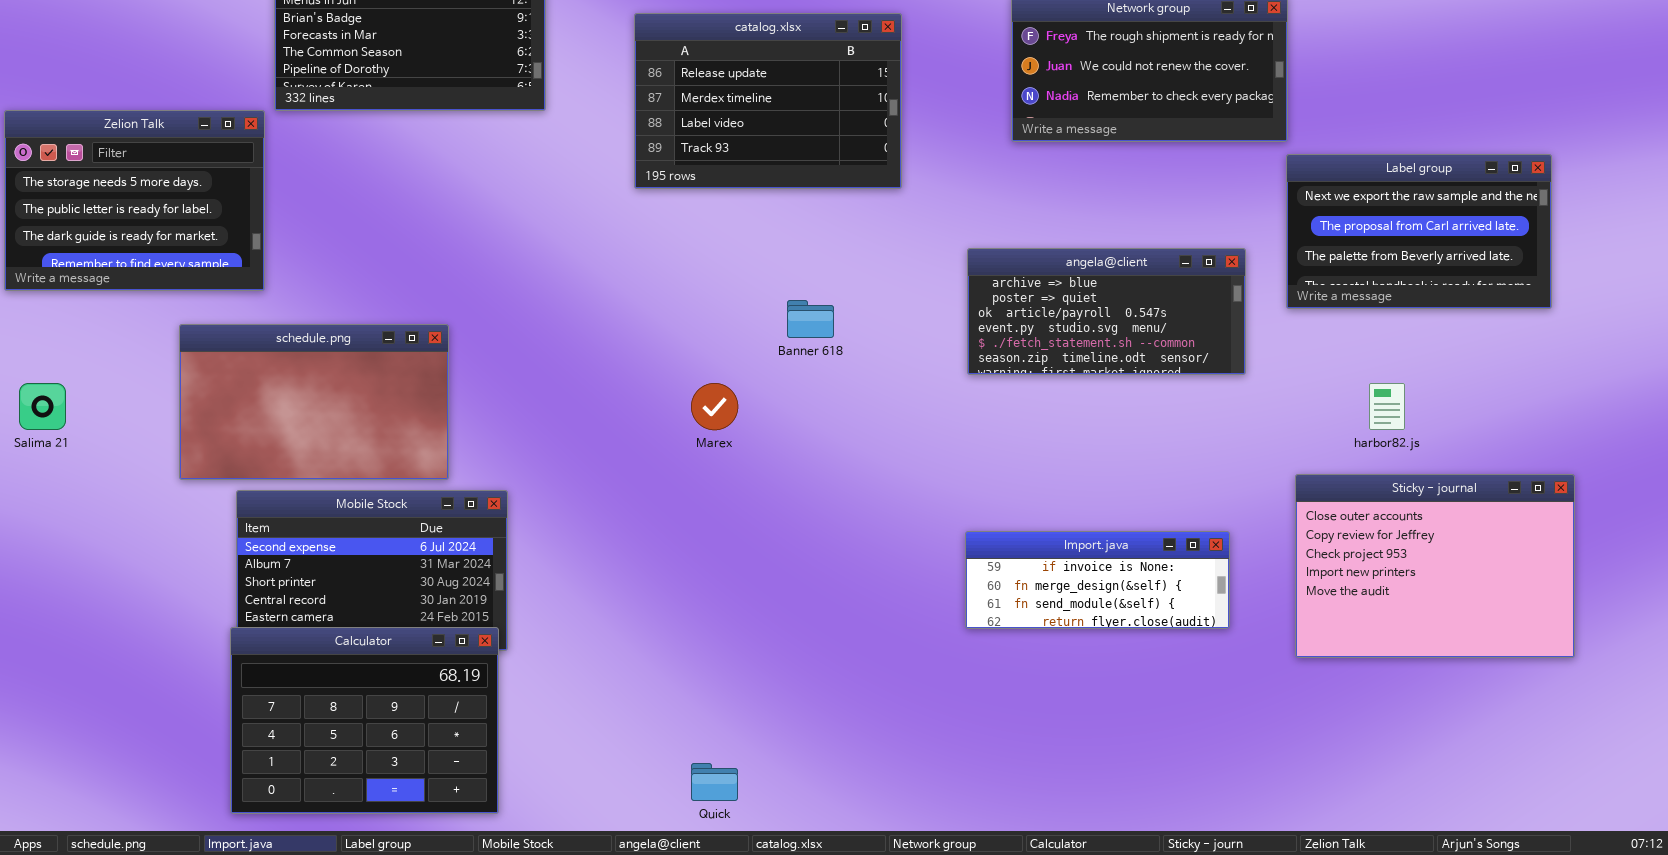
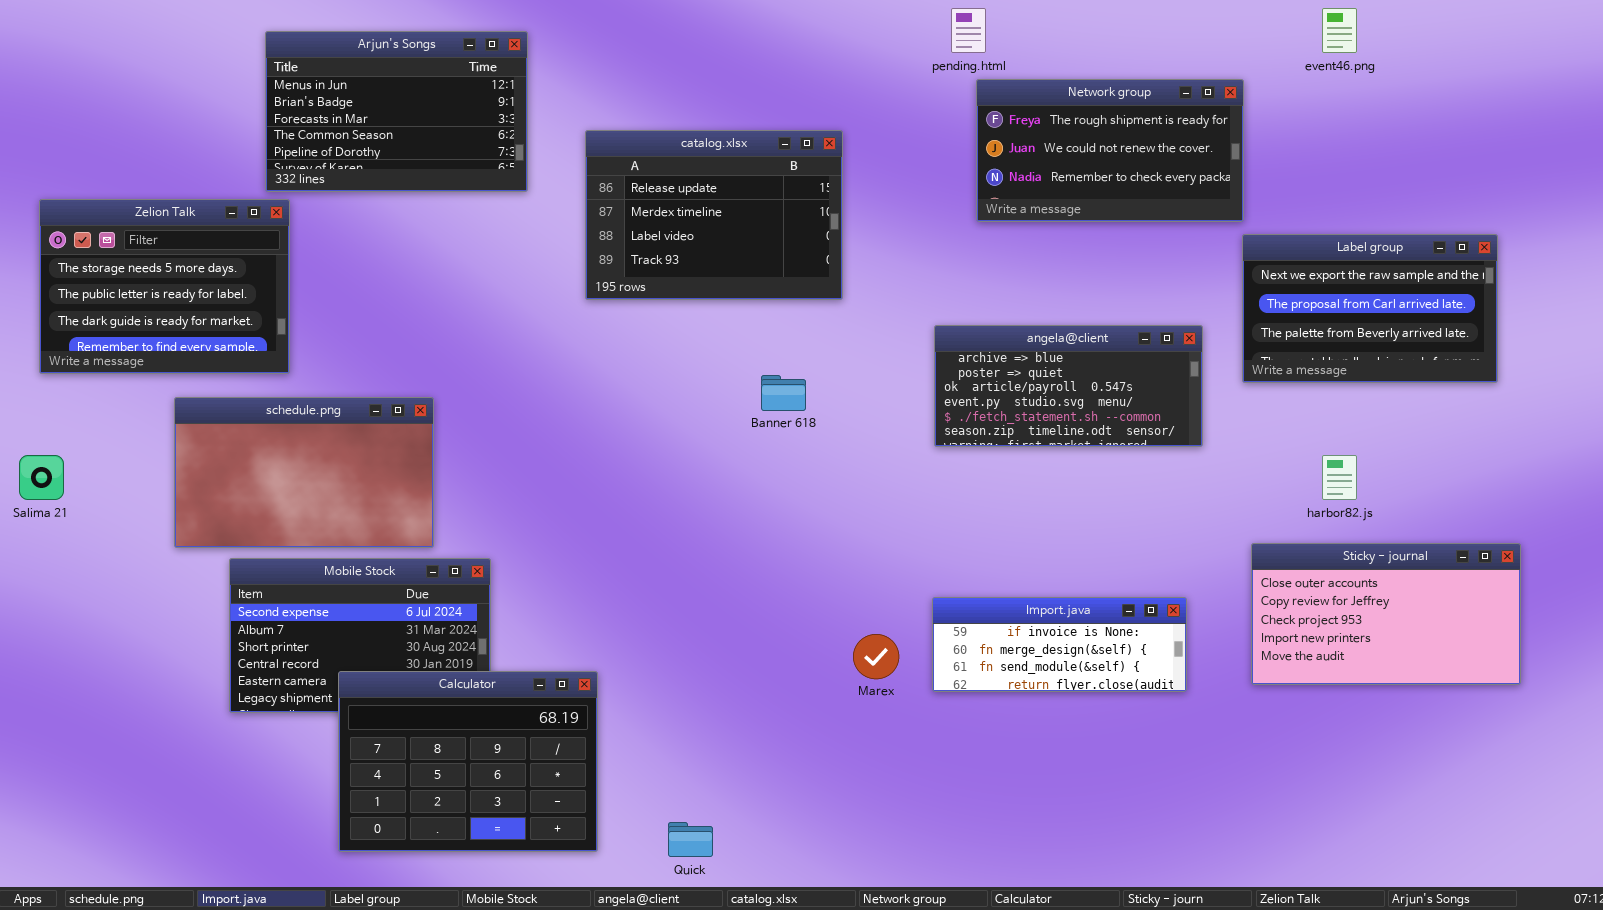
catalog.xlsx: [634,13,902,189] -> [585,130,843,300], moved
Zelion Talk: [4,110,265,291] -> [39,199,290,374], moved
Marex: [691,383,738,430] -> [853,634,899,679], moved
Sticky - journal: [1295,474,1575,658] -> [1251,543,1521,685], resized
Calculator: [230,627,499,814] -> [338,671,598,852], moved

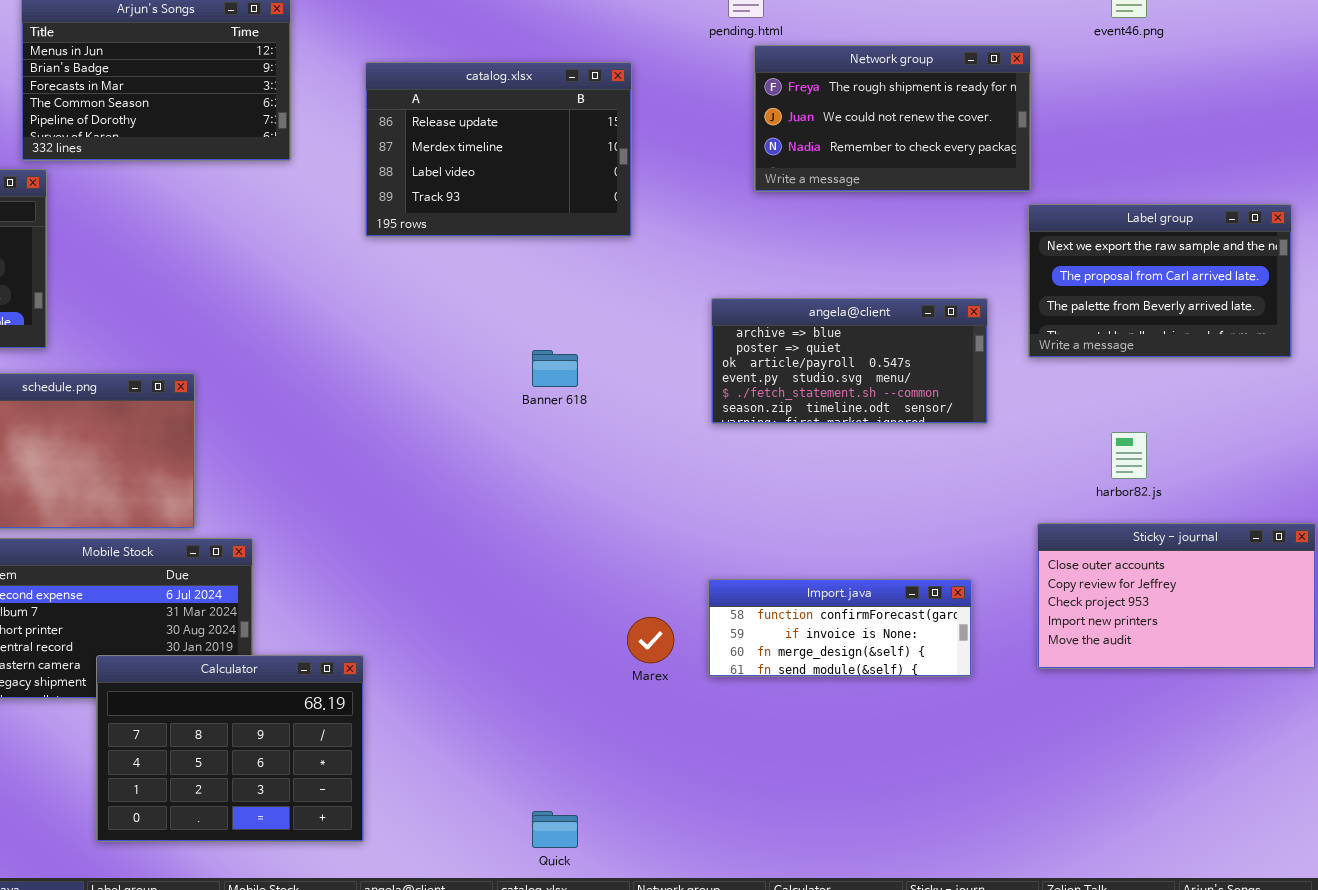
catalog.xlsx: [585,130,843,300] -> [365,62,632,237], moved
Import.java: [932,597,1187,692] -> [708,579,972,677], scrolled up 1 row
Quick: [668,822,713,857] -> [532,811,578,848], moved

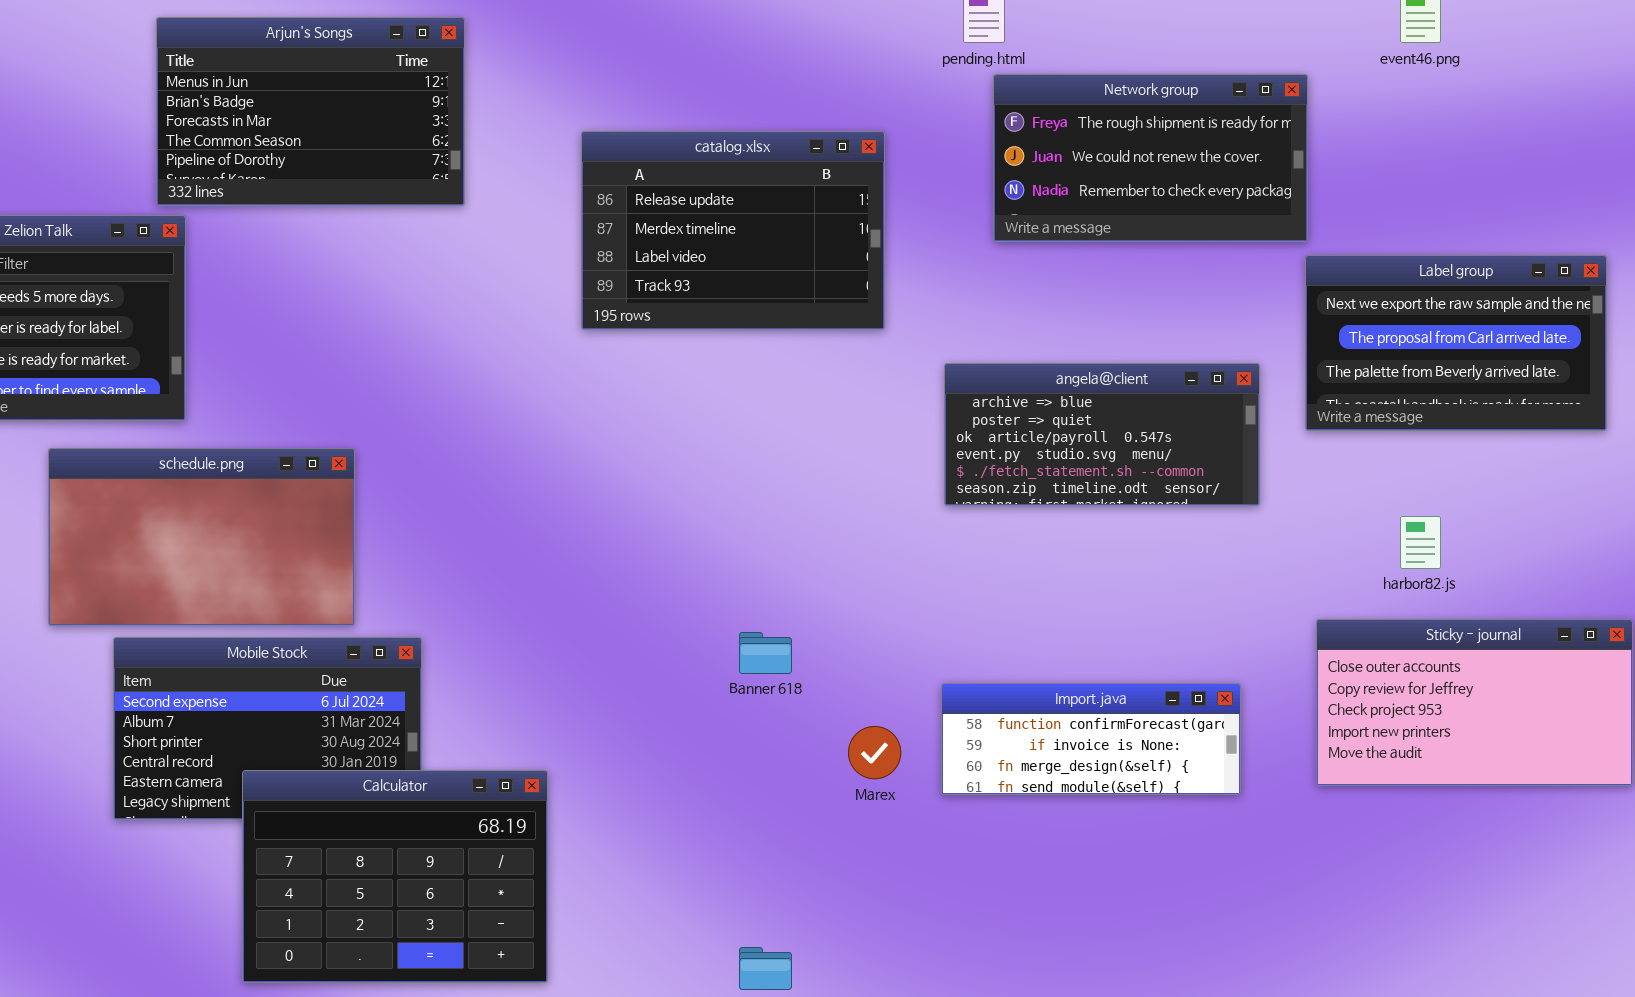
catalog.xlsx: [365,62,632,237] -> [581,131,885,330], moved
Banner 618: [532,350,578,387] -> [739,632,792,674], moved

